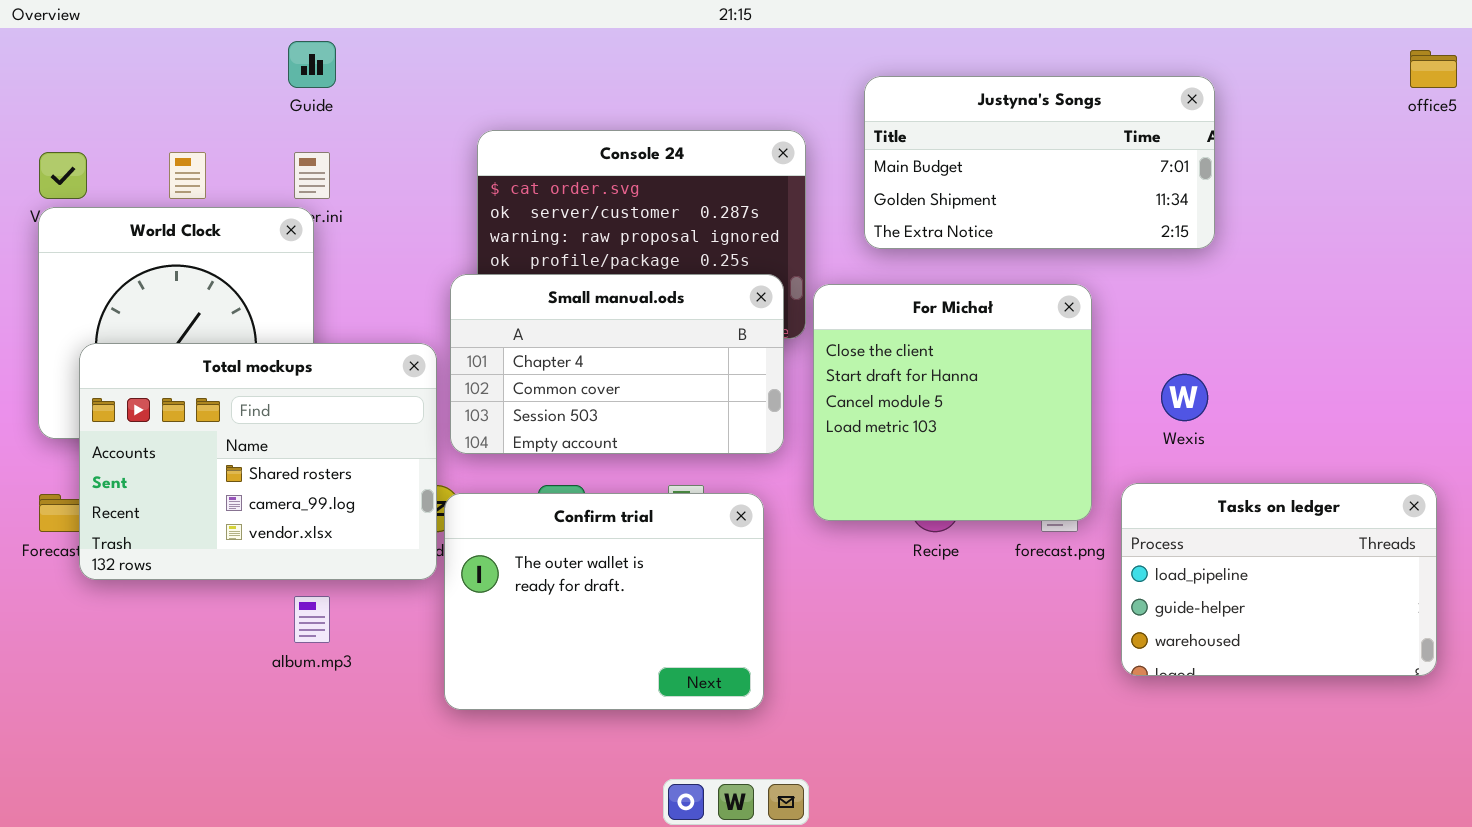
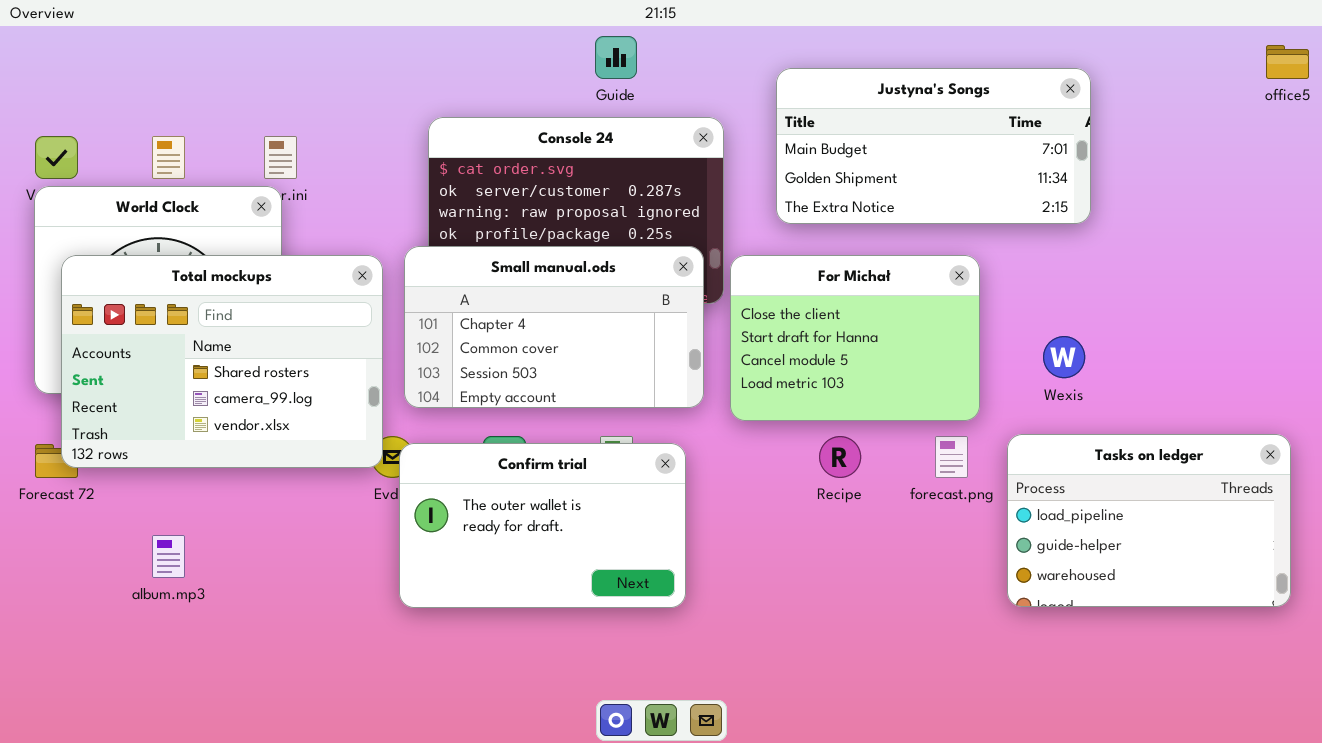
Guide: [288,41,336,88] -> [595,36,637,79], moved
For Michał: [813,284,1092,521] -> [730,255,980,421], resized
Total mockups: [79,343,437,580] -> [61,255,383,468], moved
Confirm trial: [444,493,764,710] -> [399,443,686,608], resized
album.mp3: [294,596,330,643] -> [152,535,185,578], moved

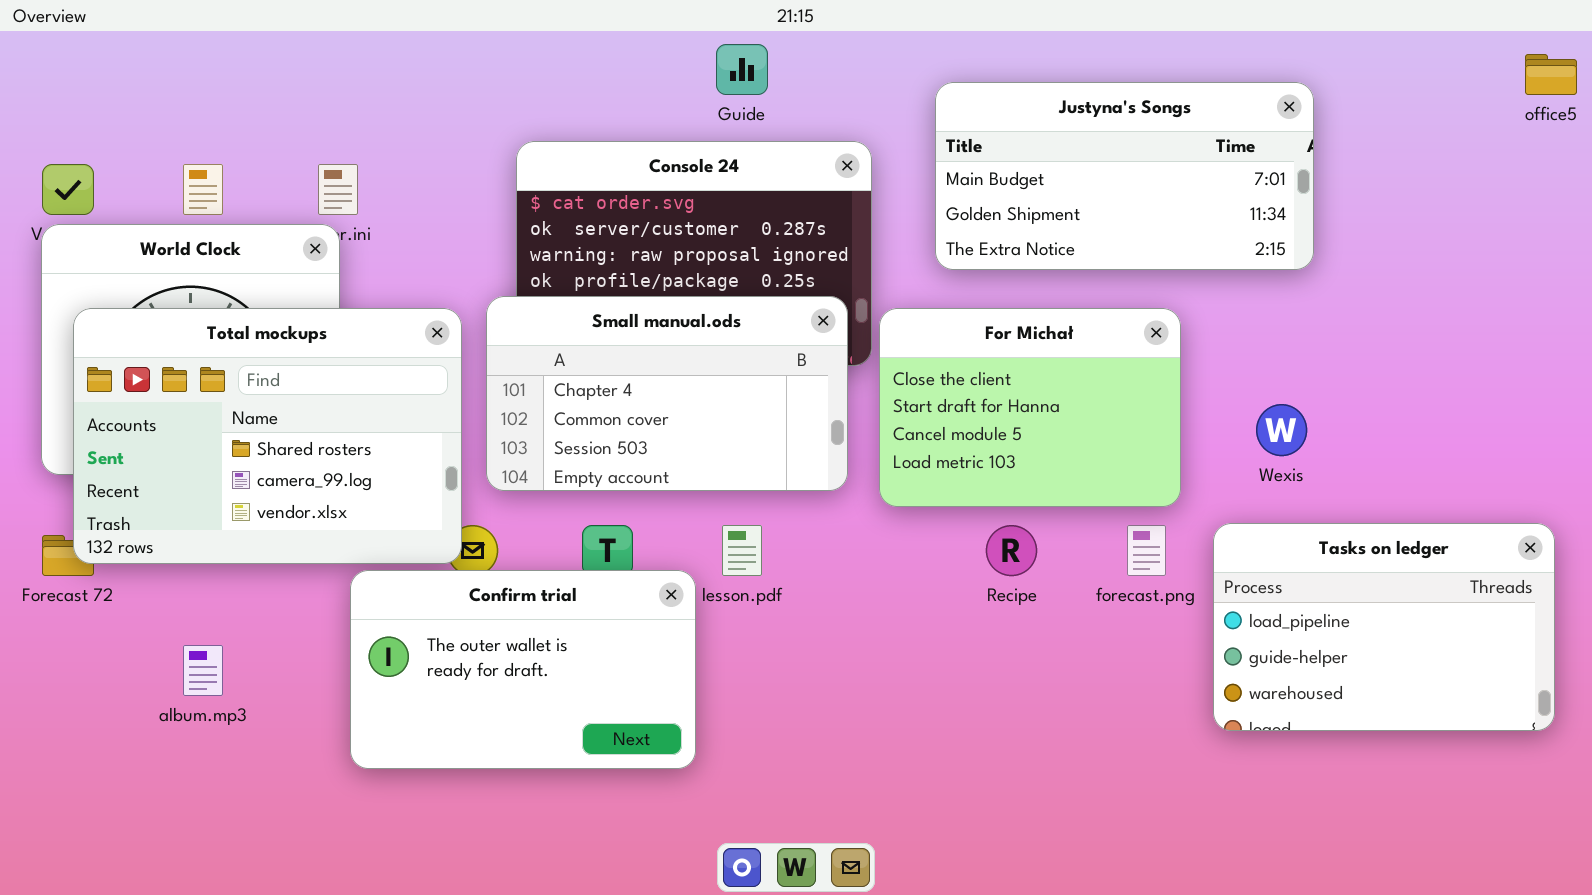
Confirm trial: [399,443,686,608] -> [350,570,696,769], moved

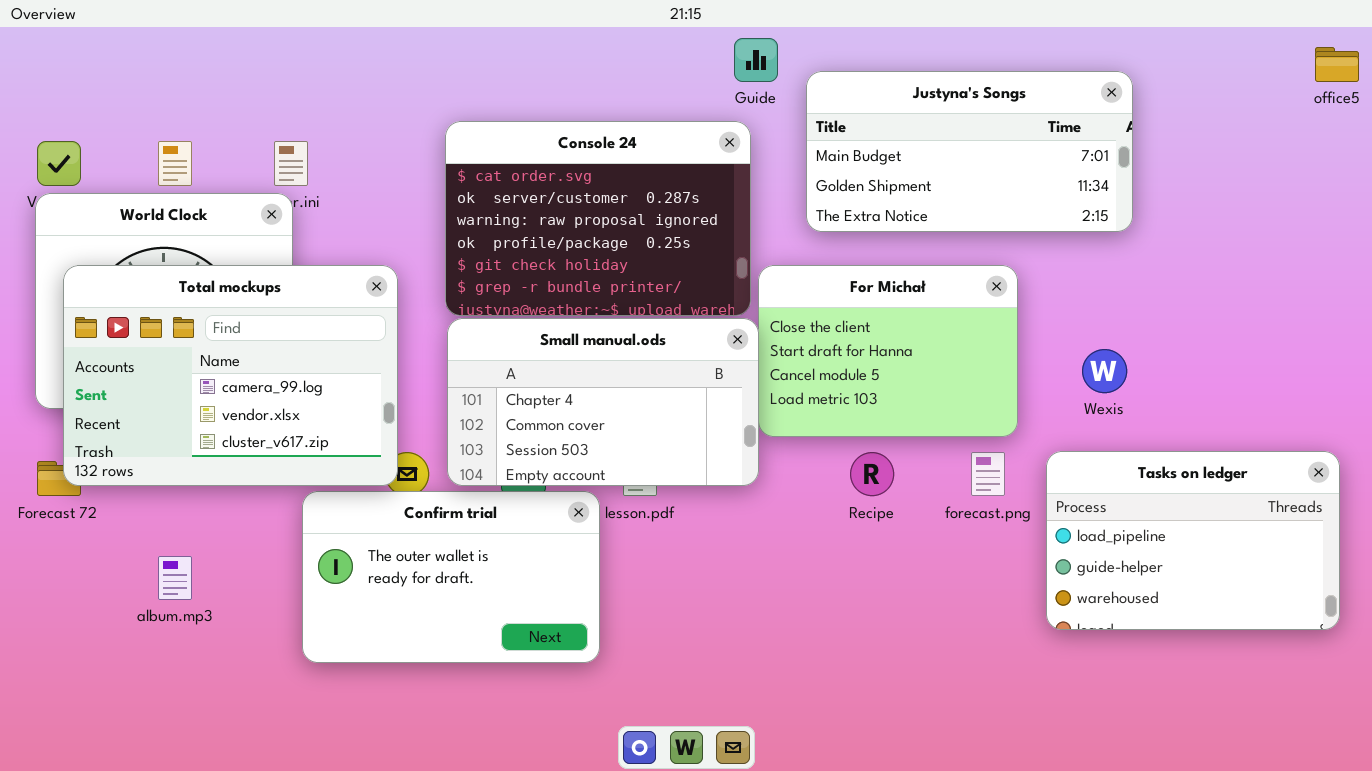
Guide: [716,44,768,95] -> [734,38,778,82], moved
Small manual.ods: [486,296,848,491] -> [447,318,759,486], moved
Total mockups: [73,308,462,564] -> [63,265,398,486], scrolled down 1 row

